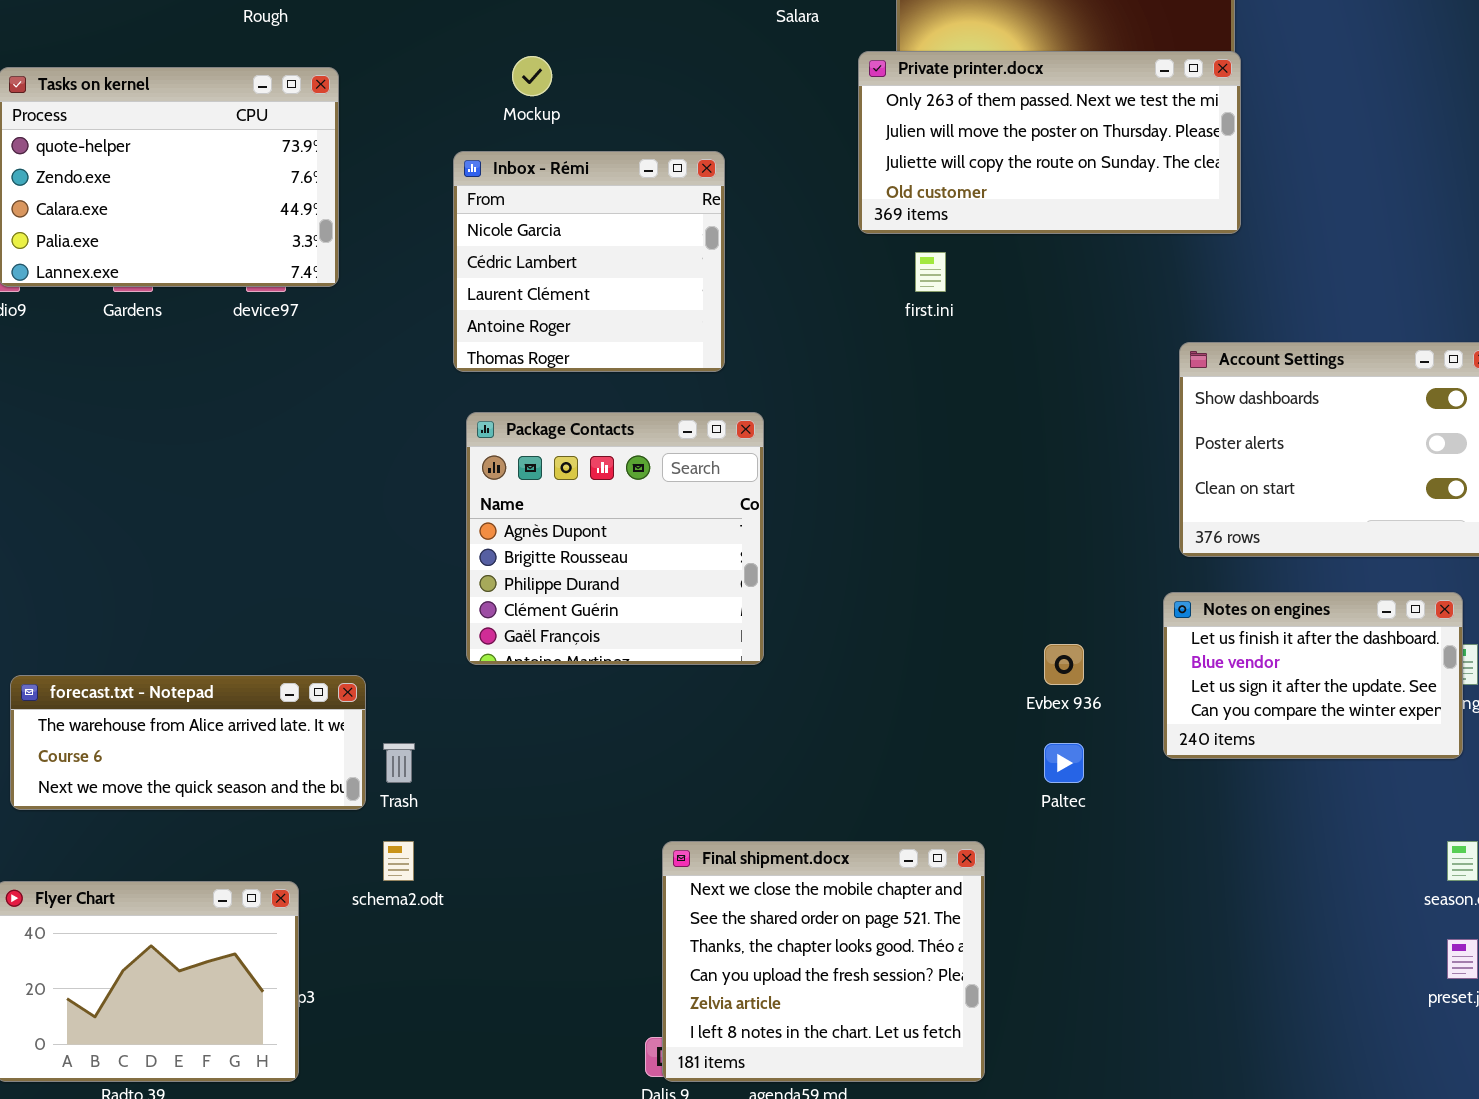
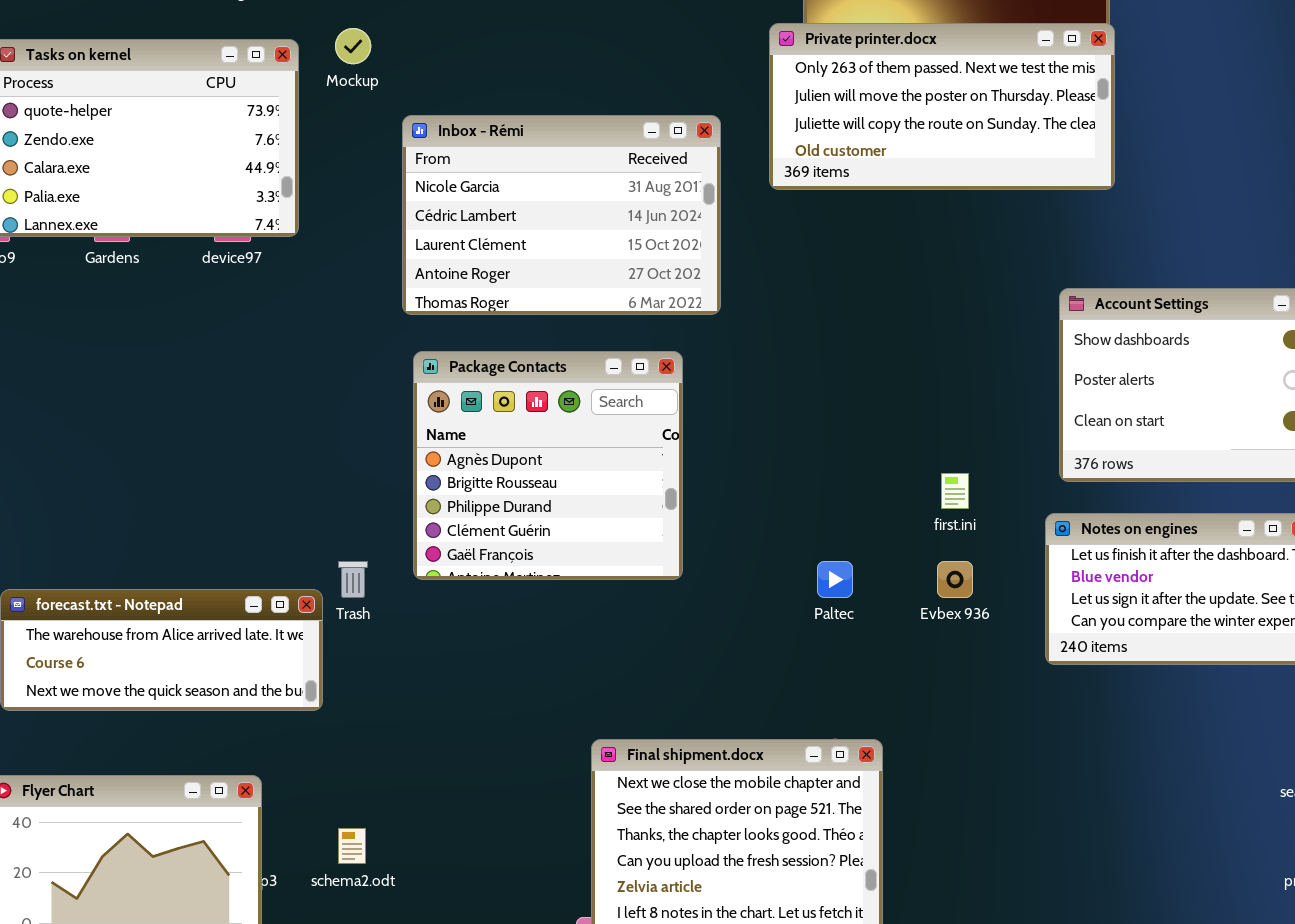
Mockup: [512,56,552,96] -> [335,28,371,64], moved
Inbox - Rémi: [453,151,725,372] -> [402,115,721,315], resized
first.ini: [915,252,946,292] -> [941,473,969,509], moved
Trash: [383,743,415,783] -> [338,561,368,598], moved
Paltec: [1044,743,1084,783] -> [817,561,853,598], moved
schema2.odt: [383,841,414,881] -> [338,828,366,864], moved

